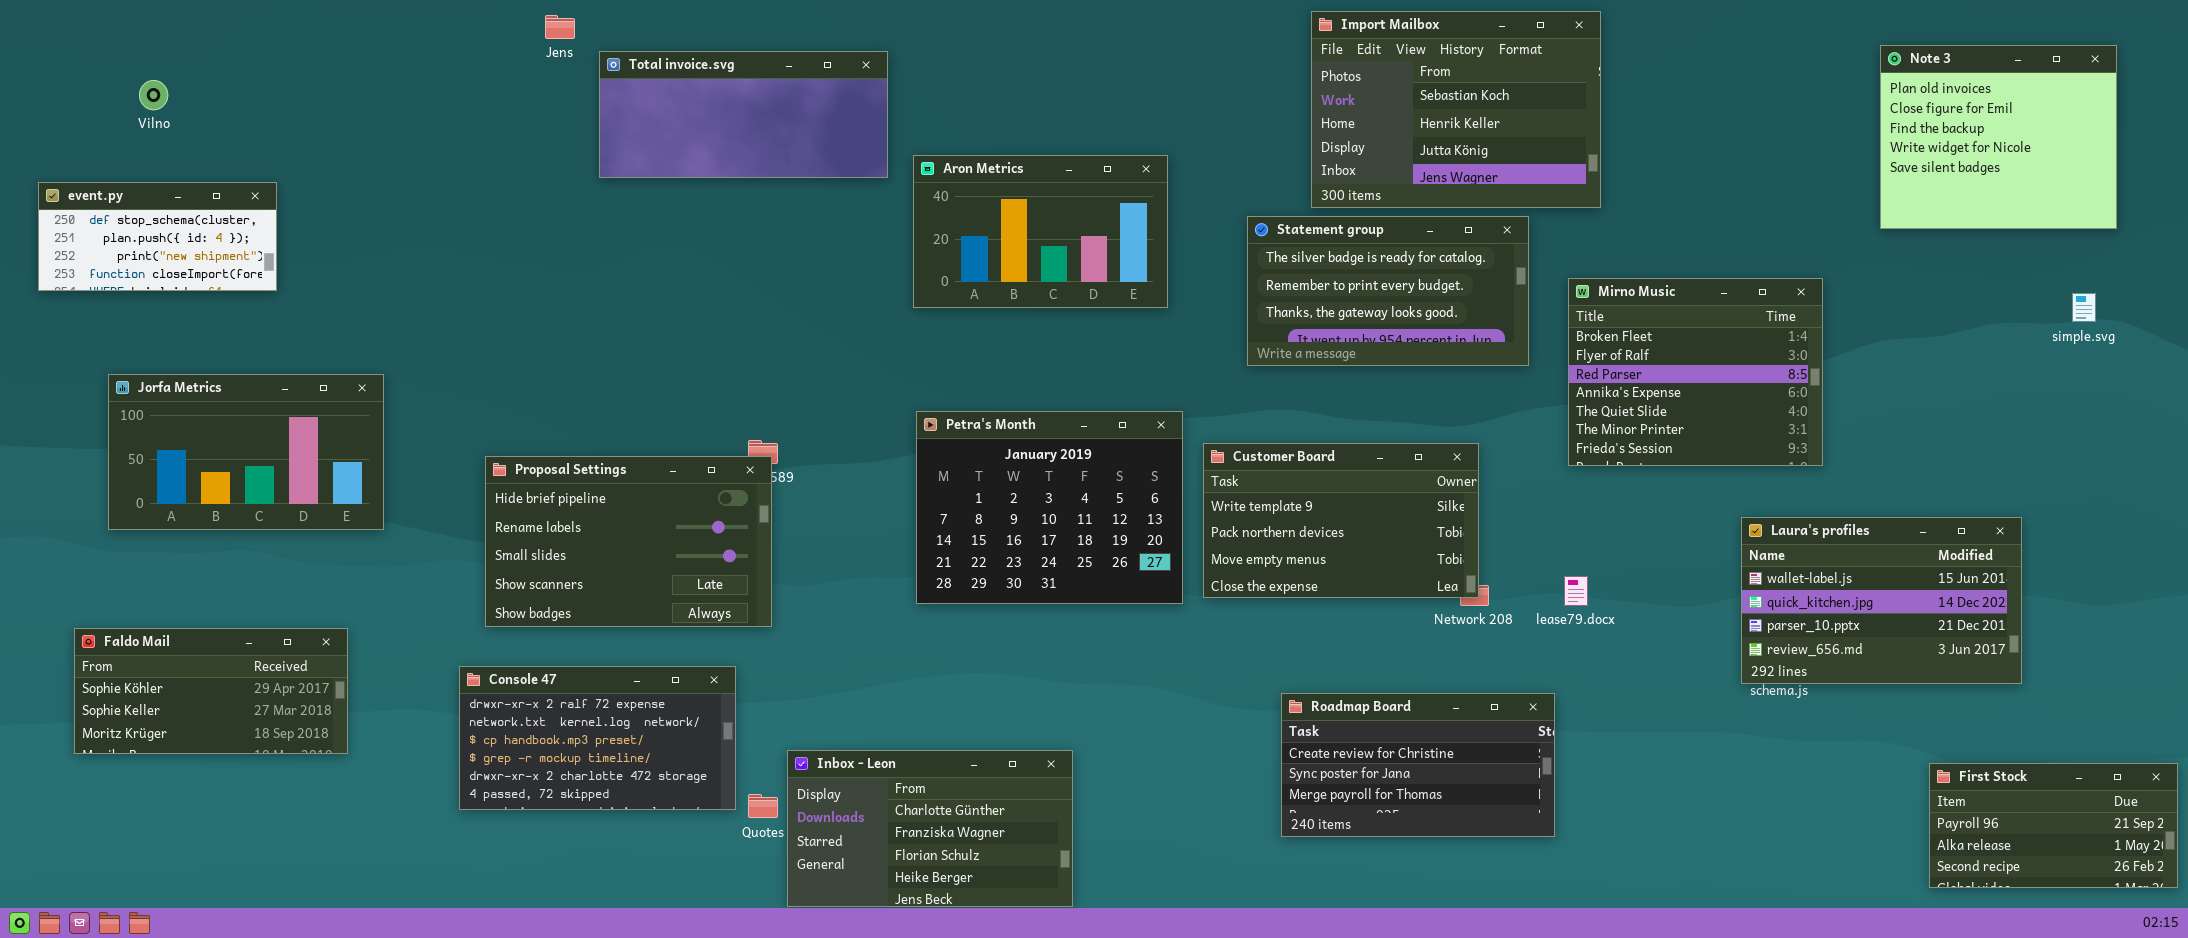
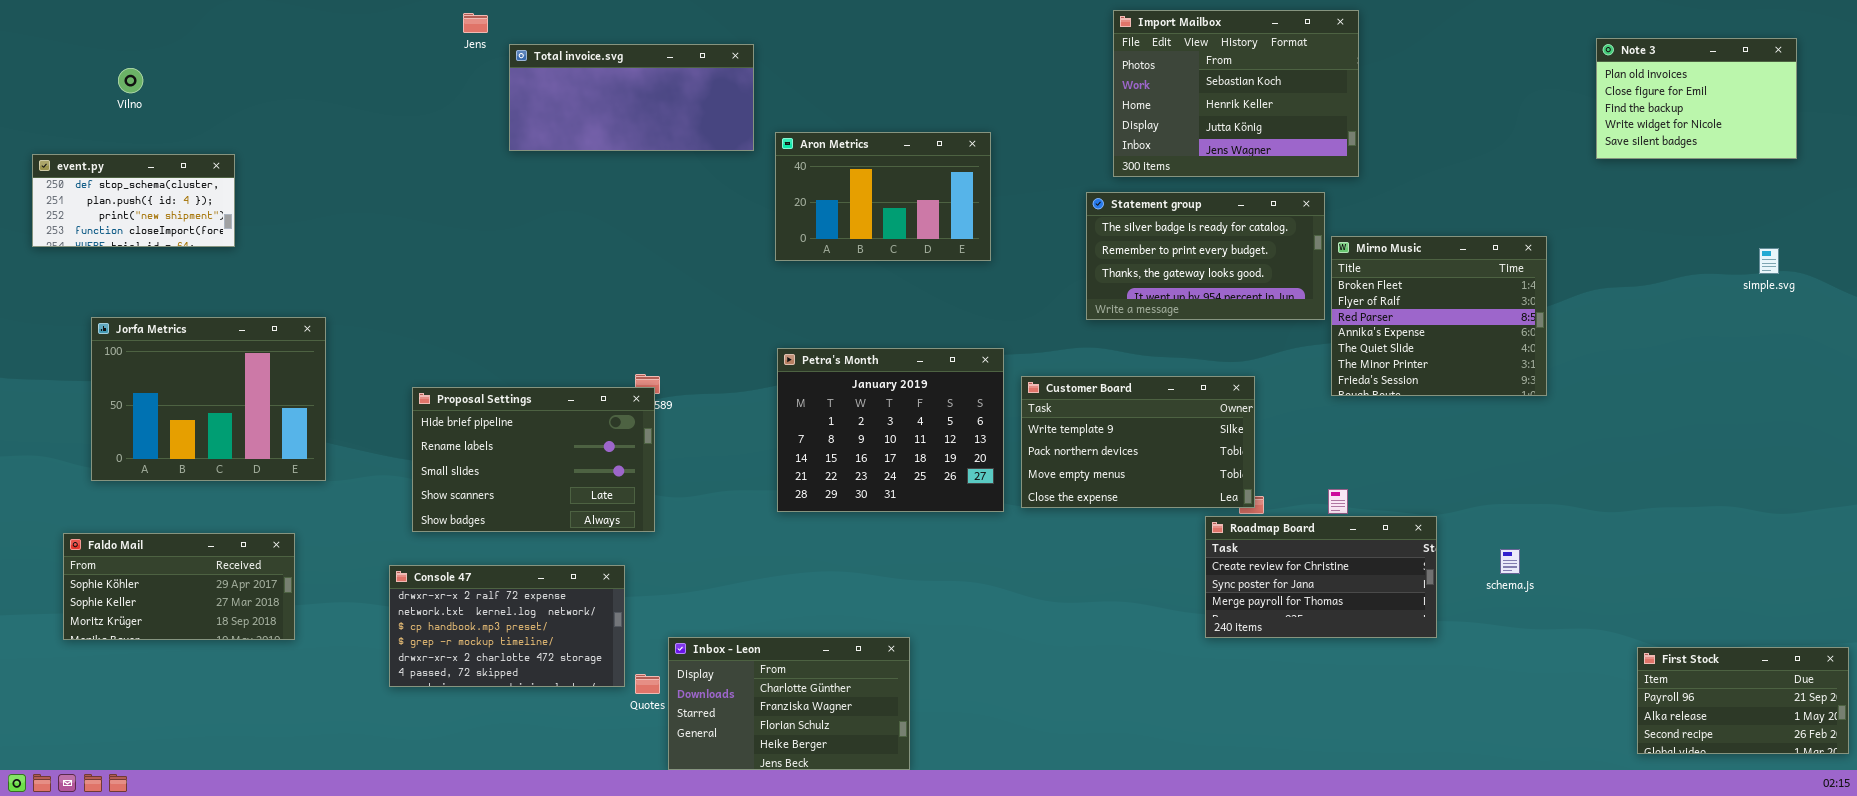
Note 3: [1880,45,2117,229] -> [1596,38,1797,159], resized
Statement group: [1247,216,1529,366] -> [1086,192,1325,320], moved
Jorfa Metrics: [108,374,384,530] -> [91,317,326,481], resized
Laura's profiles: [1741,517,2022,684] -> none, closed
Roadmap Board: [1281,693,1555,837] -> [1205,516,1437,638], moved

